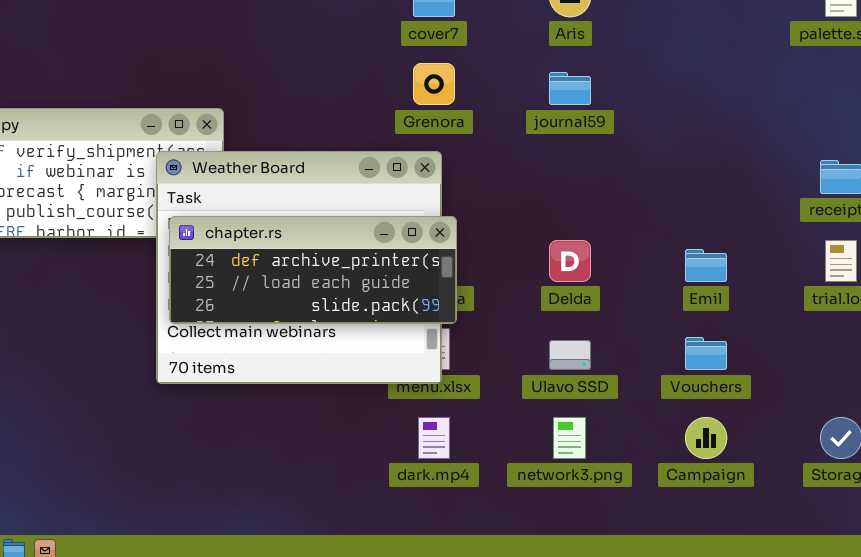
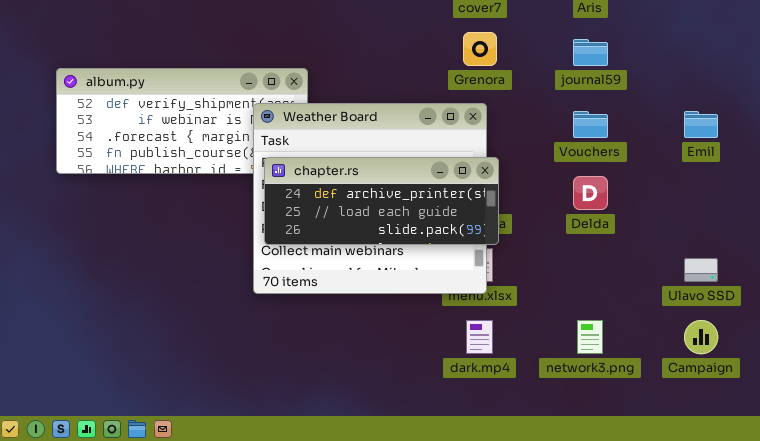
Emil: [685,249,727,282] -> [684,111,718,138], moved
Vouchers: [685,337,727,370] -> [573,111,608,138], moved
Ulavo SSD: [549,340,591,370] -> [684,258,718,282], moved

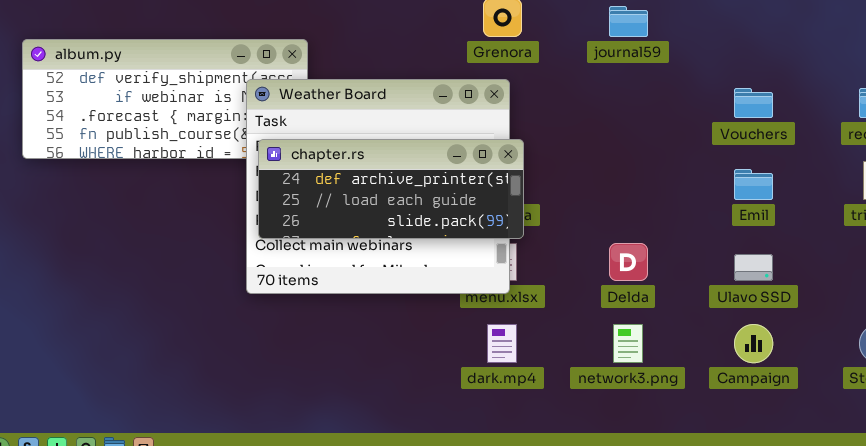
Vouchers: [573,111,608,138] -> [734,88,773,118], moved
Emil: [684,111,718,138] -> [734,169,773,200], moved
Delda: [573,176,608,210] -> [609,243,648,281], moved

